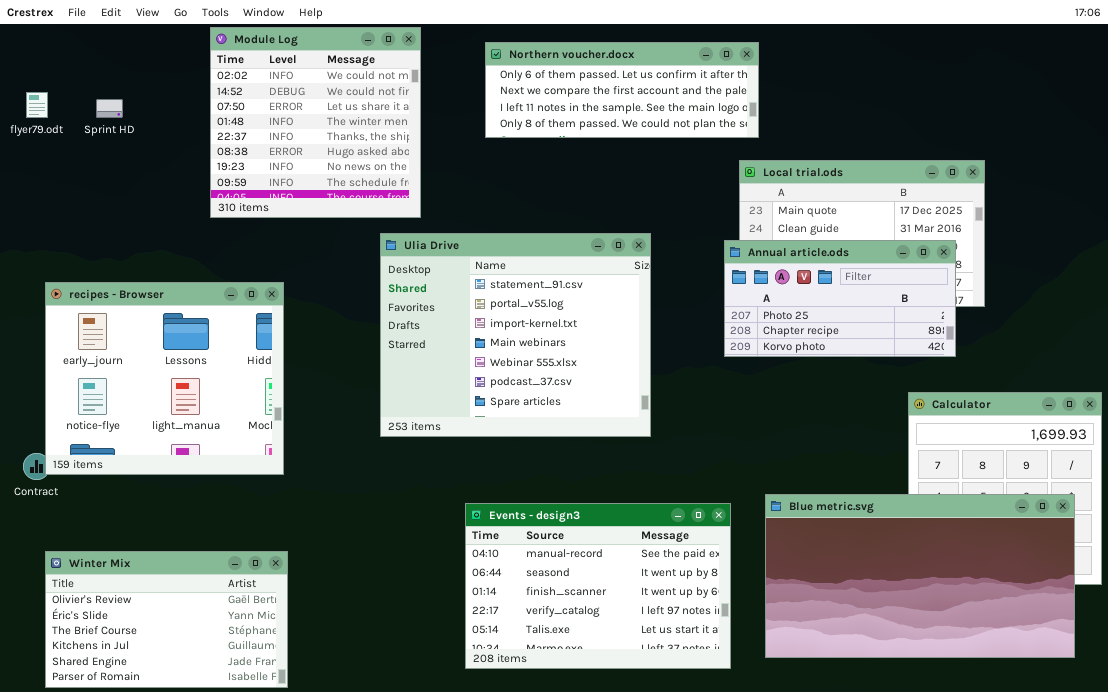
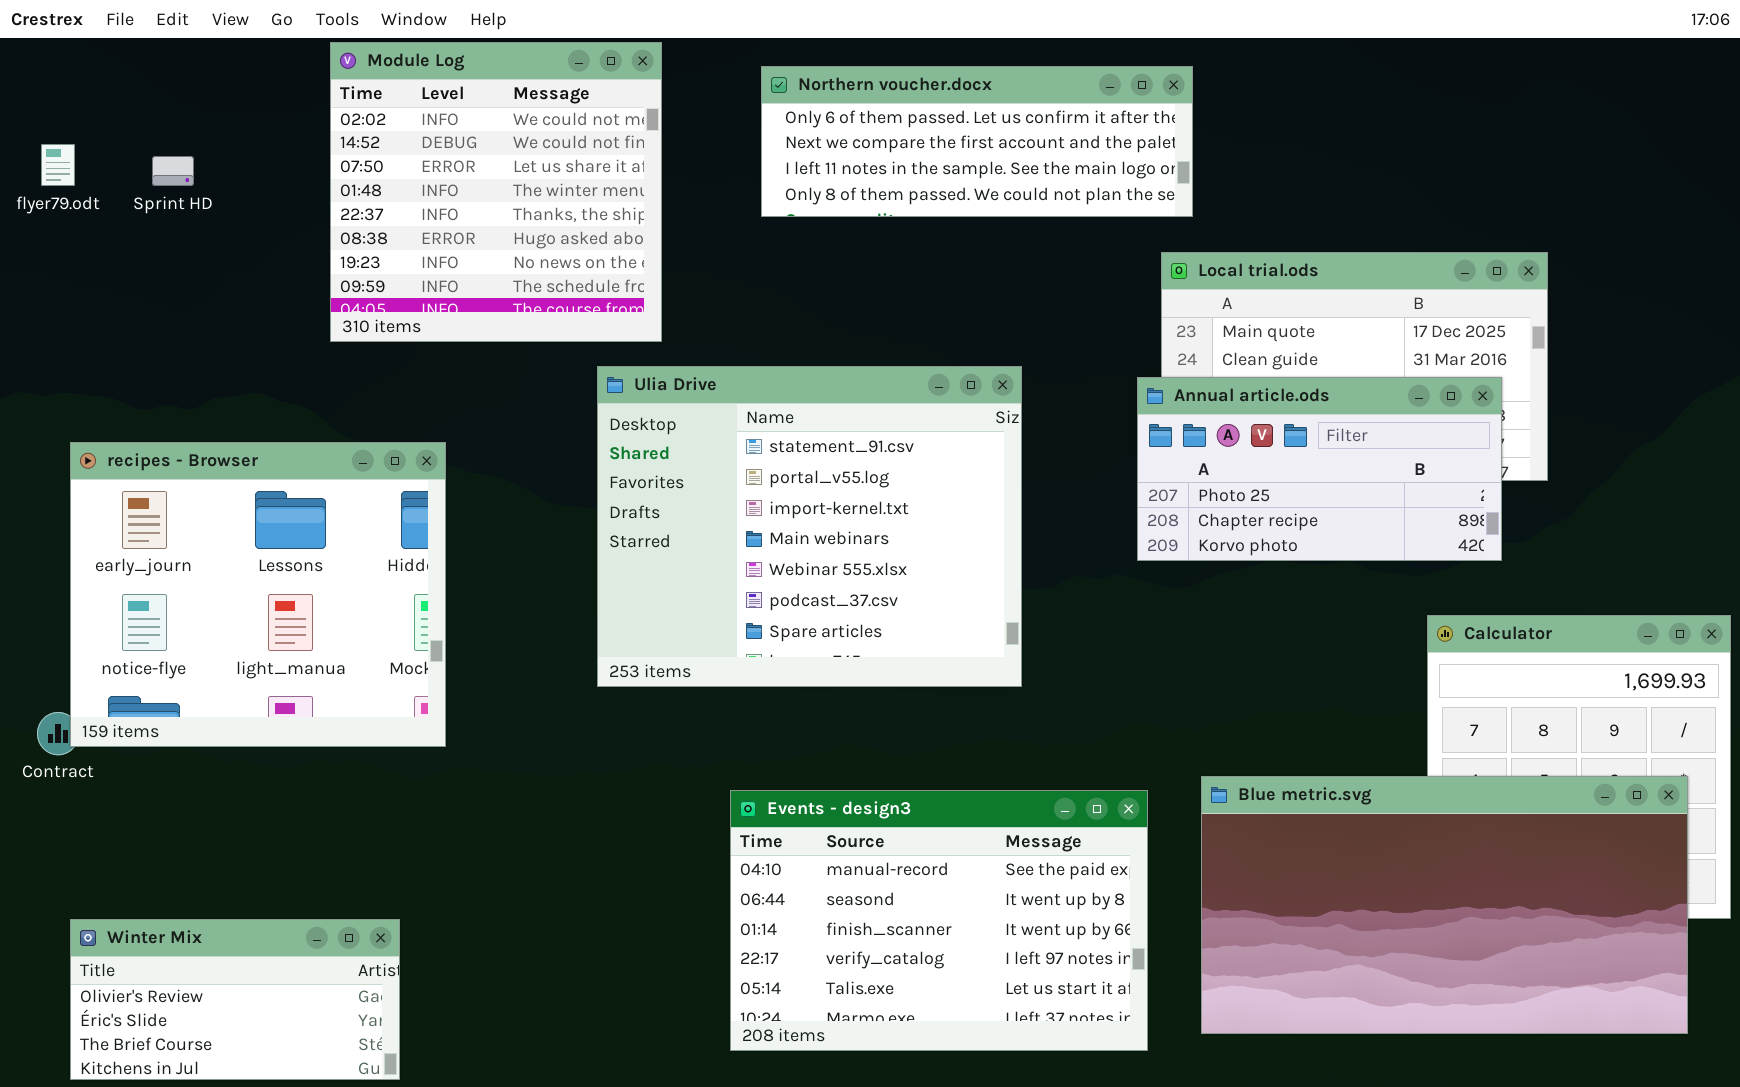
Winter Mix: [45,551,288,688] -> [70,919,400,1080], resized

